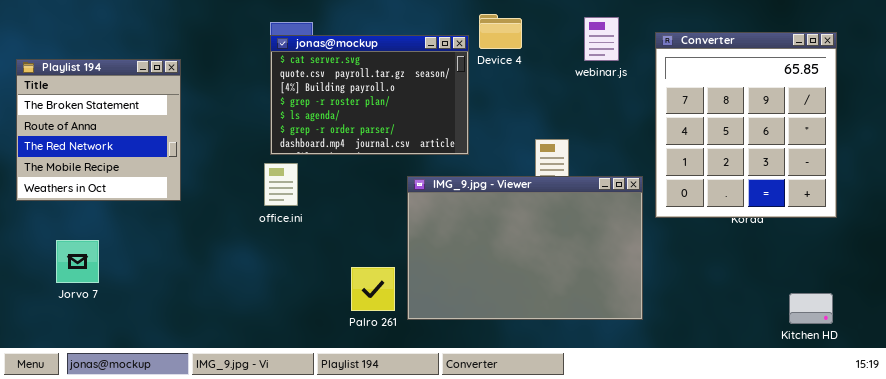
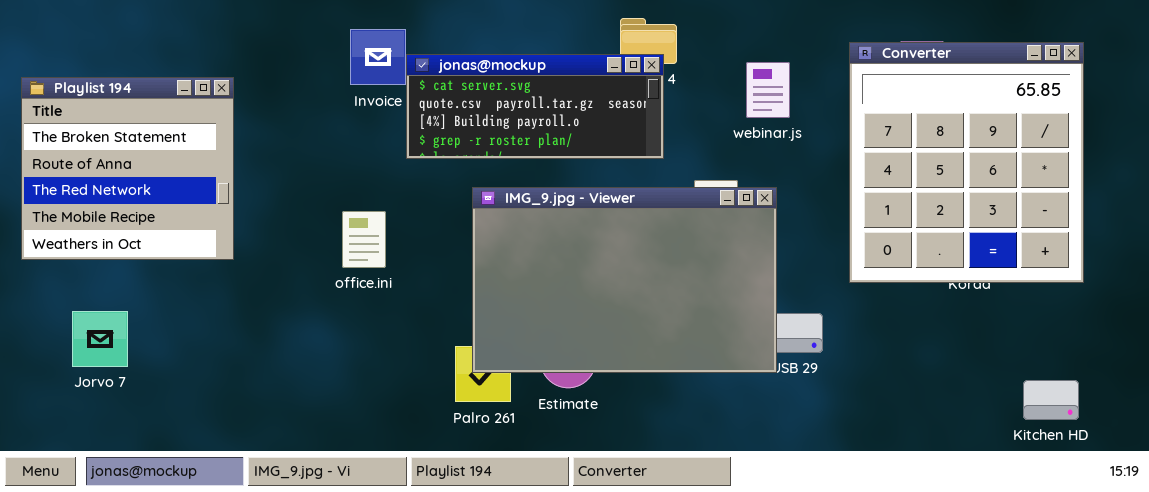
webinar.js: [584,17,619,61] -> [746,62,790,118], moved
jonas@mockup: [270,35,469,155] -> [406,54,664,159], moved, resized
IMG_9.jpg - Viewer: [407,176,643,320] -> [472,187,777,373], moved

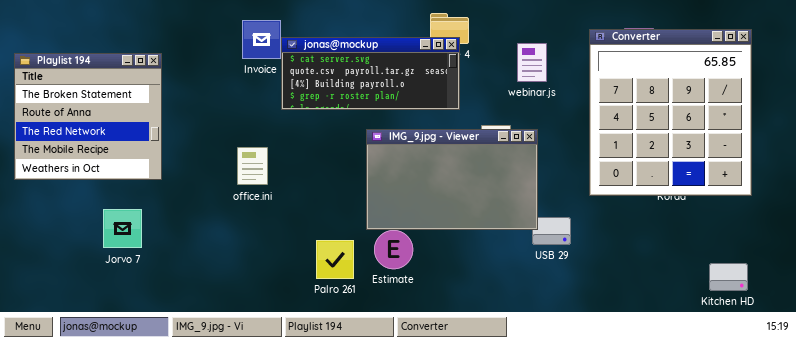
IMG_9.jpg - Viewer: [472,187,777,373] -> [366,129,538,230], resized
Jorvo 7: [72,311,128,367] -> [103,209,142,248], moved

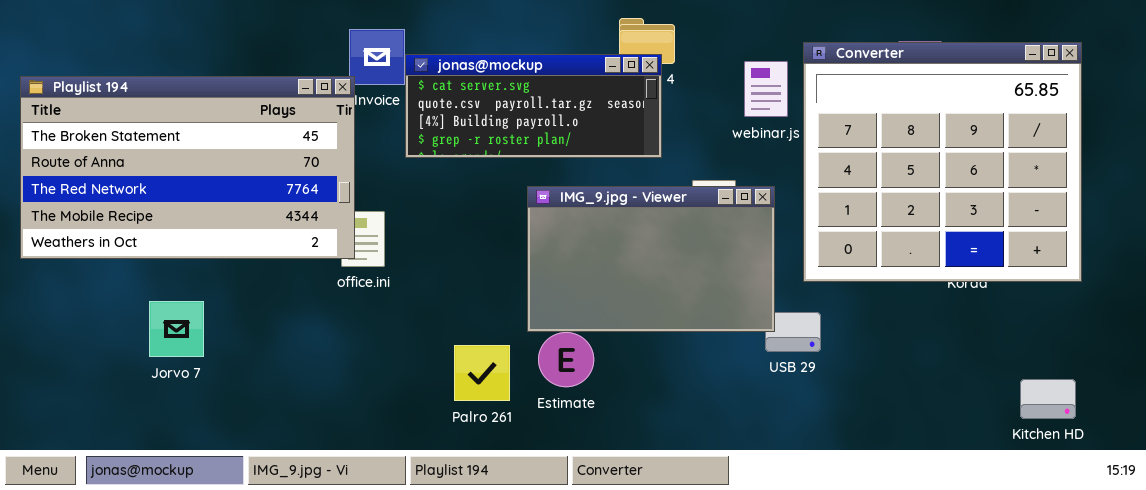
Converter: [589,29,752,196] -> [803,42,1082,282], resized
Playlist 194: [14,53,162,180] -> [20,76,355,259], resized

